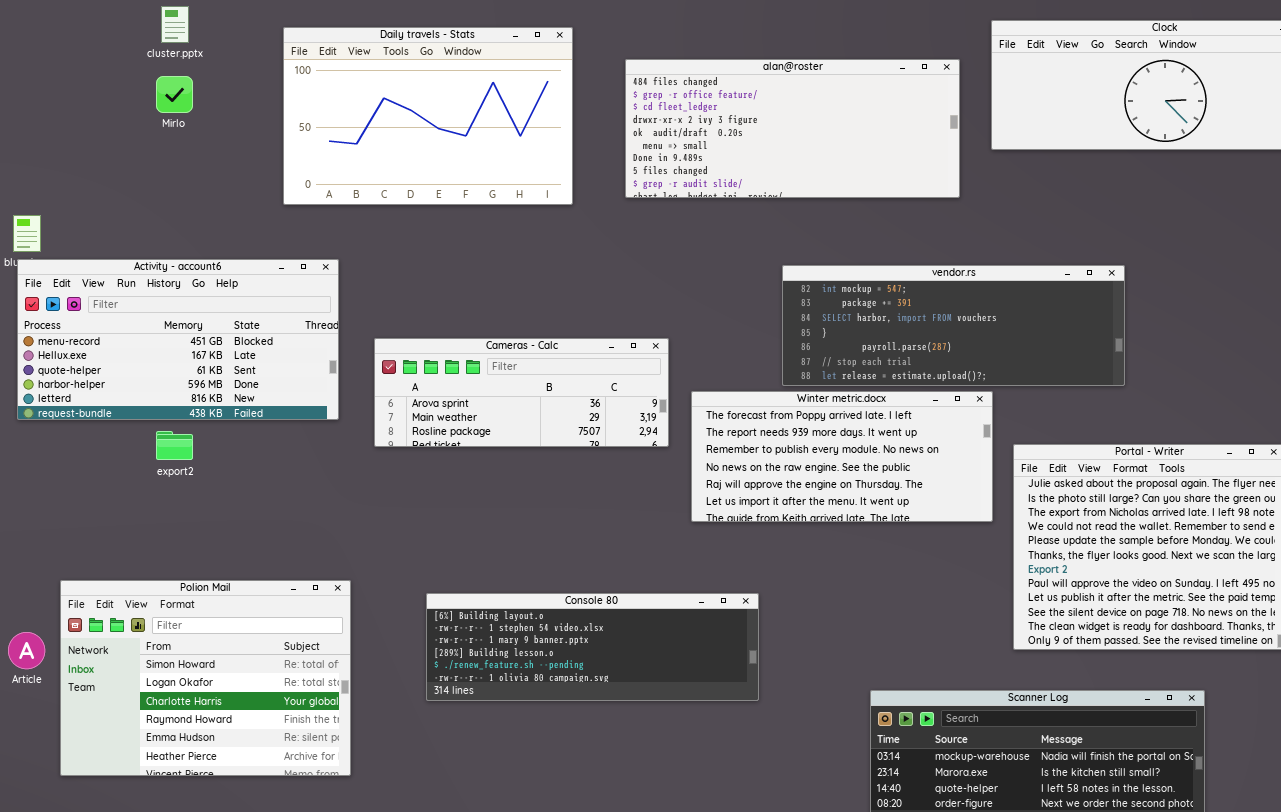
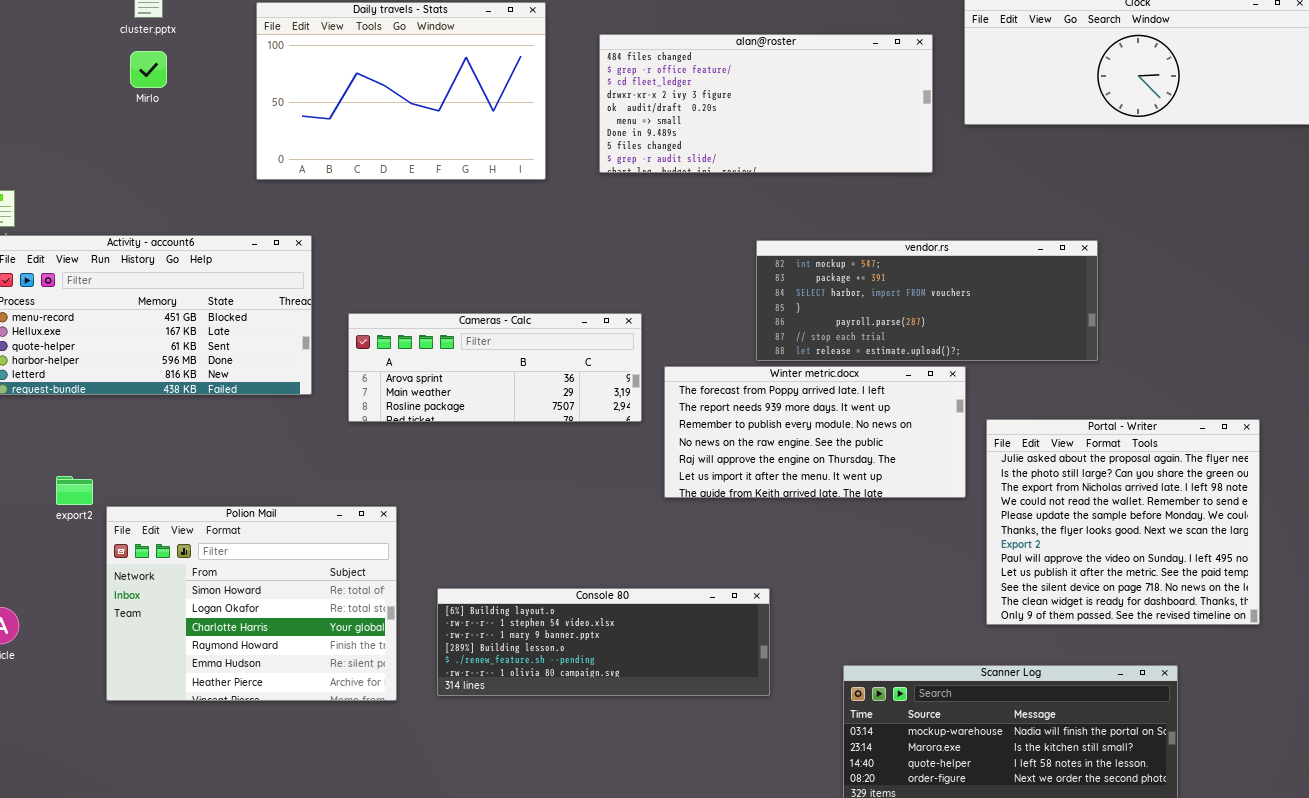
export2: [156,431,193,460] -> [56,476,93,505], moved
Polion Mail: [60,580,351,776] -> [106,506,397,701], moved
Console 80: [426,593,759,701] -> [437,588,770,696], moved

